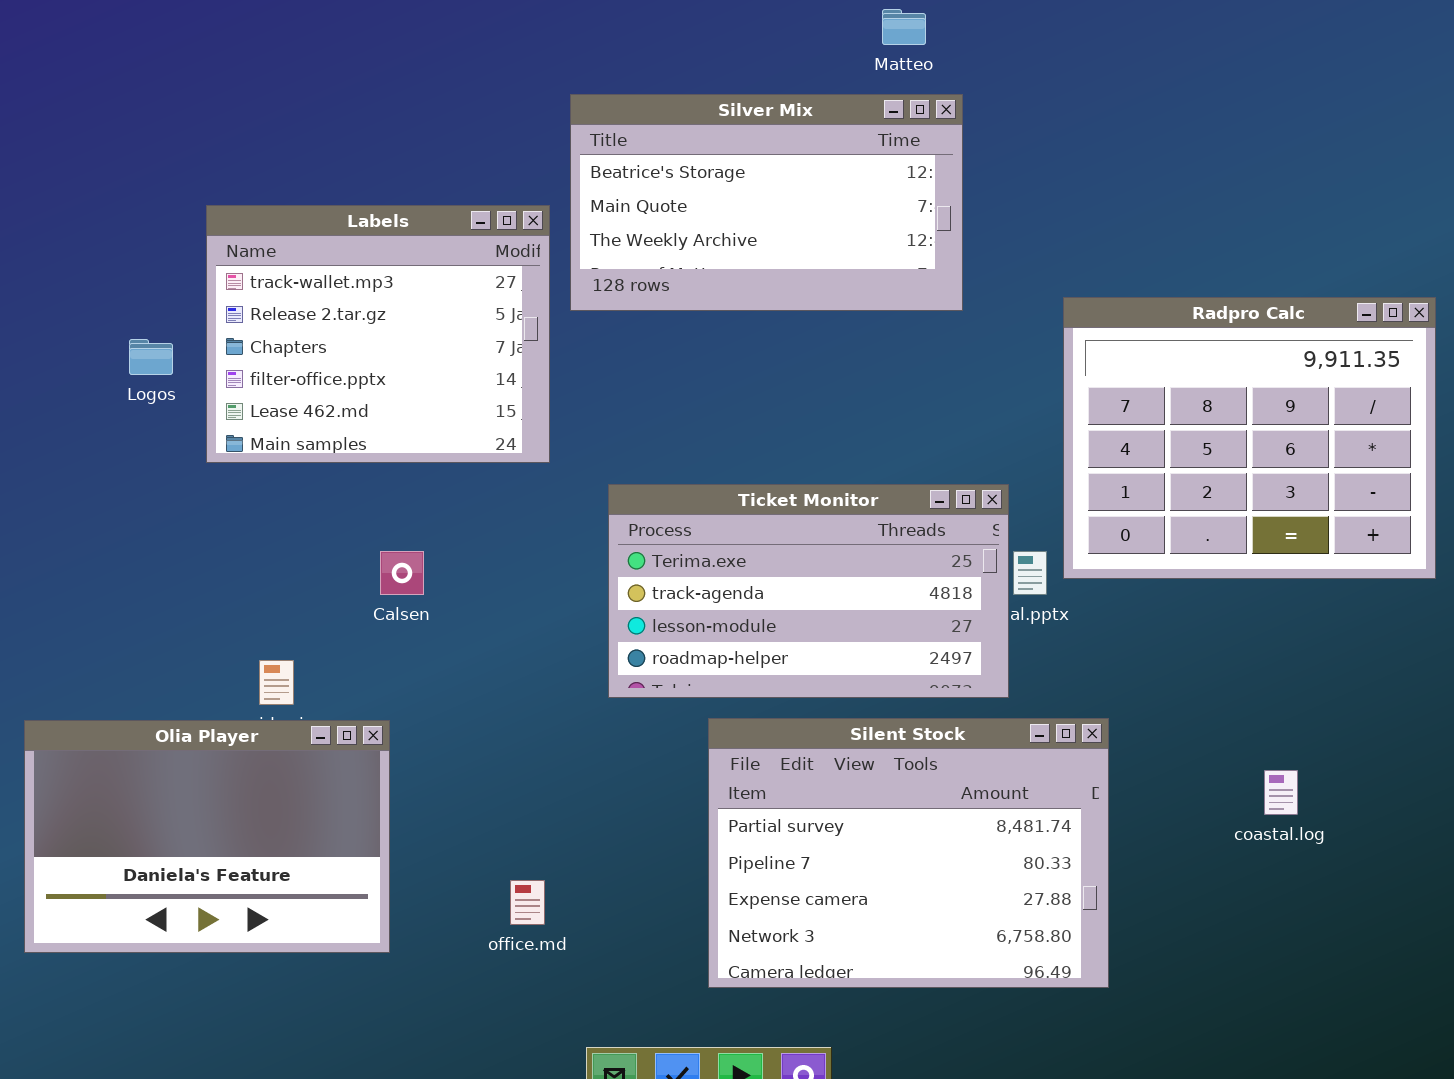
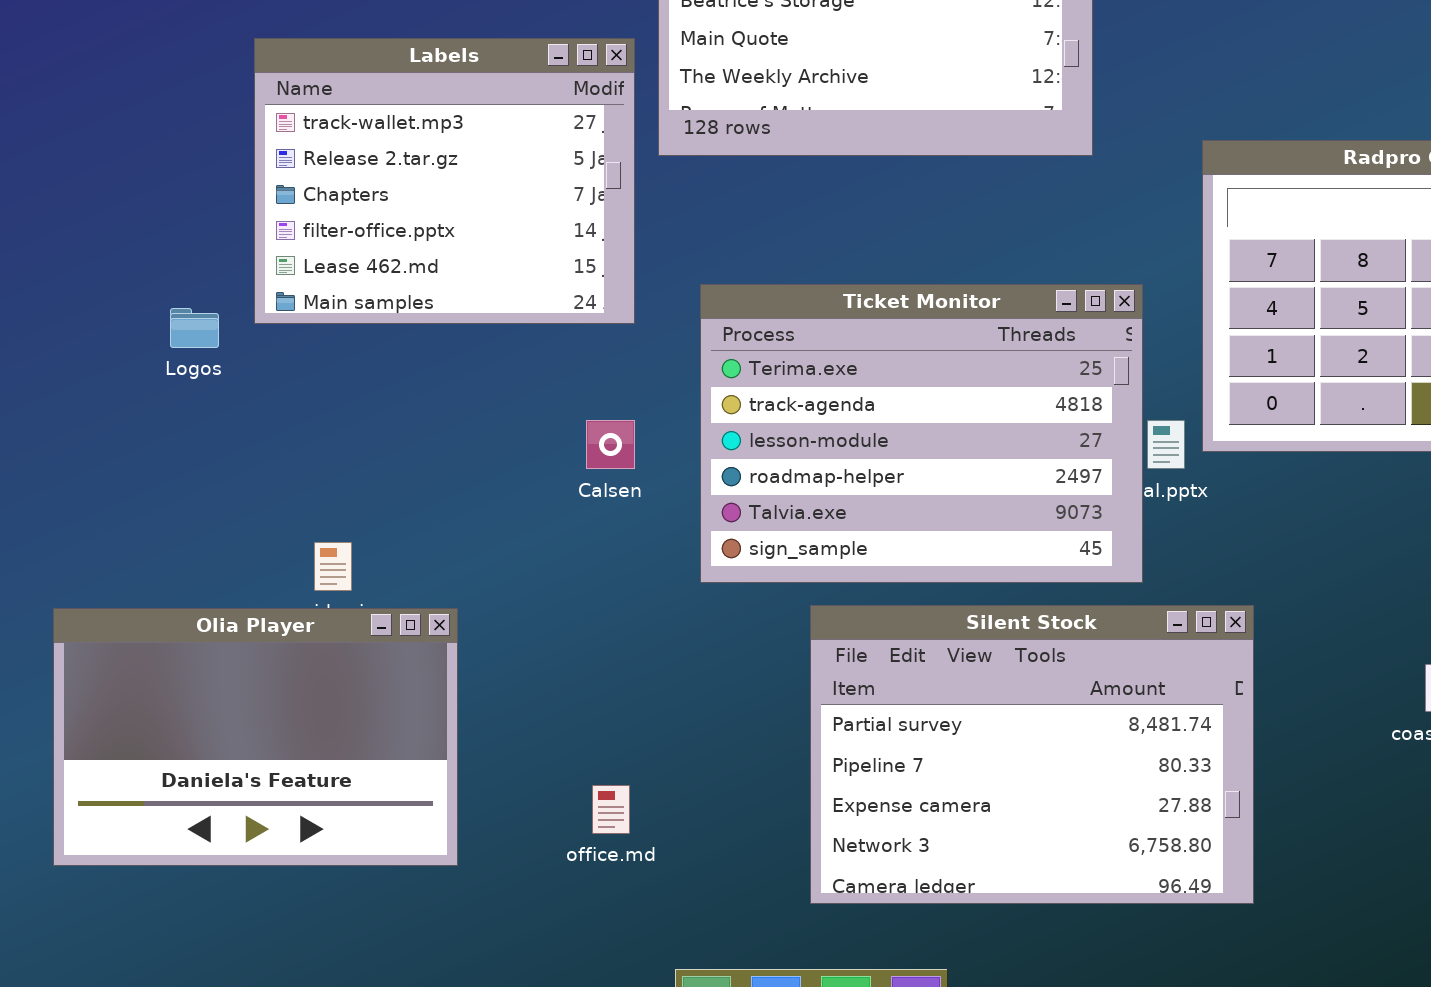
Logos: [129,339,173,375] -> [170,308,219,348], moved
Ticket Monitor: [608,484,1009,698] -> [700,284,1143,583], resized
Calsen: [380,551,424,595] -> [586,420,635,469], moved

